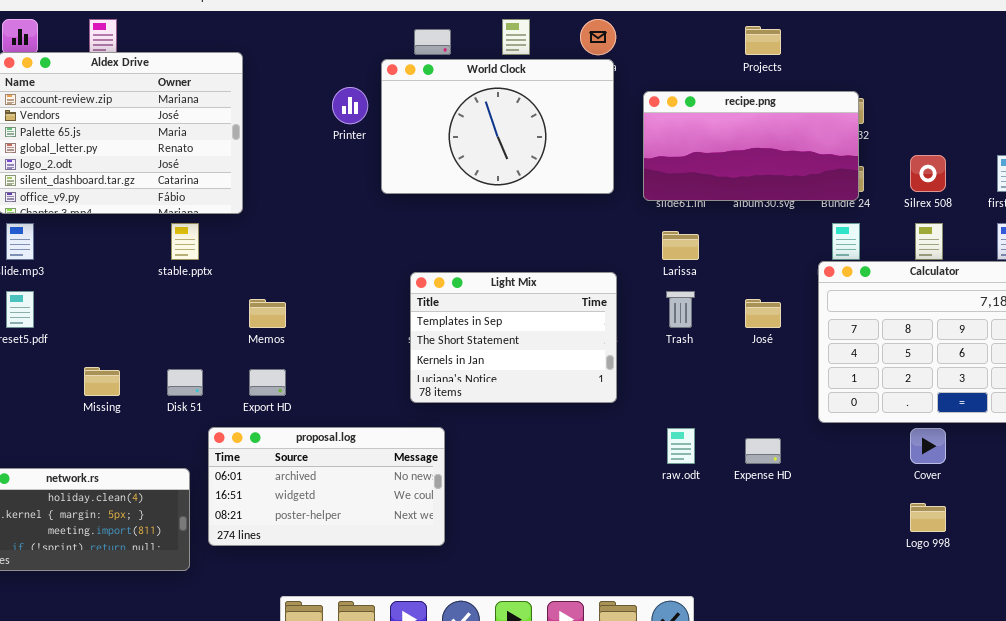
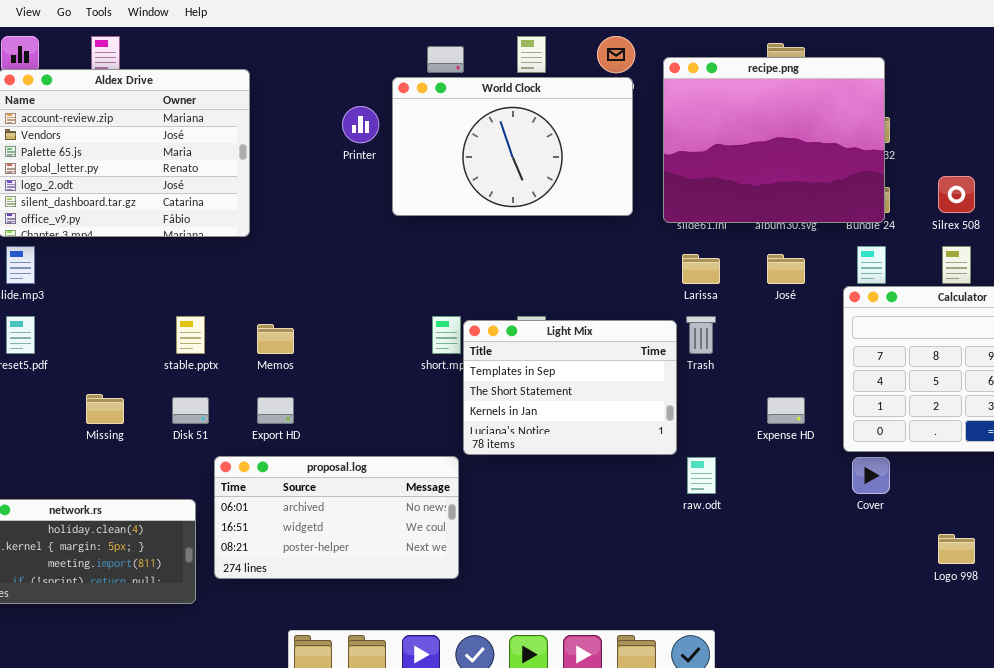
recipe.png: [643,91,859,201] -> [663,57,885,223], resized
stable.pptx: [171,223,199,260] -> [176,316,205,354], moved
Light Mix: [410,272,617,403] -> [463,320,677,455], moved
José: [745,299,781,328] -> [767,254,805,284], moved
Cover: [910,428,946,464] -> [852,457,890,494], moved
Expense HD: [745,438,781,464] -> [767,397,805,424], moved

